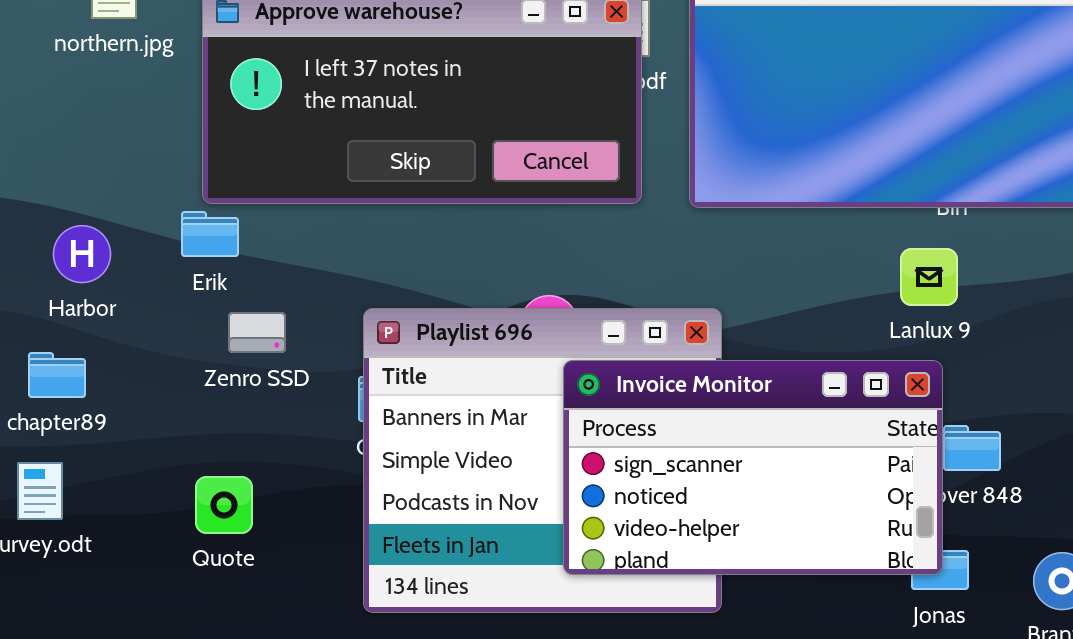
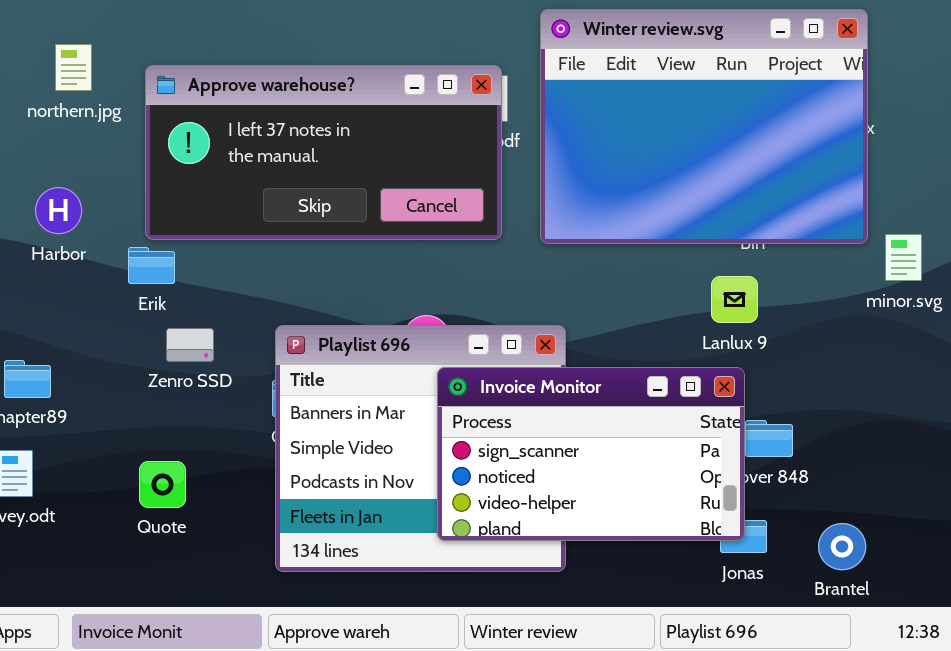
Harbor: [53,225,111,283] -> [35,187,82,234], moved

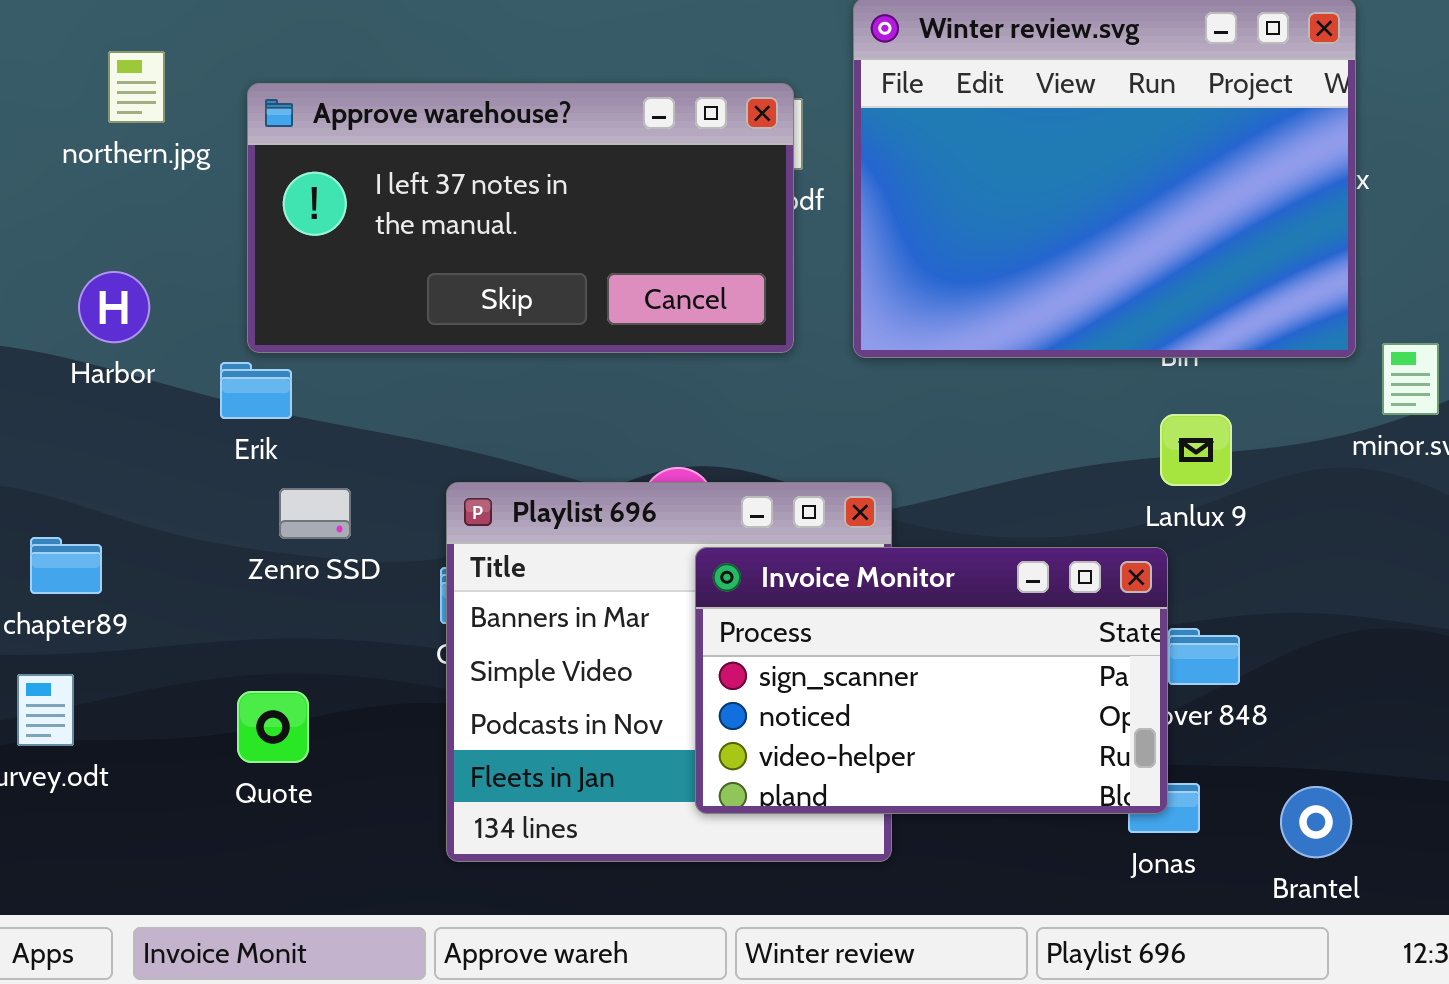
Lanlux 9: [711,276,758,323] -> [1160,414,1232,486], moved

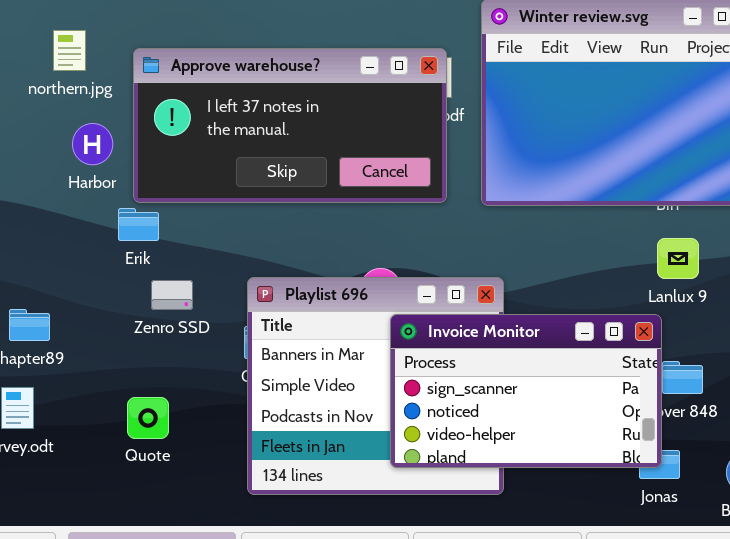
Harbor: [78,271,150,343] -> [72,123,113,165], moved

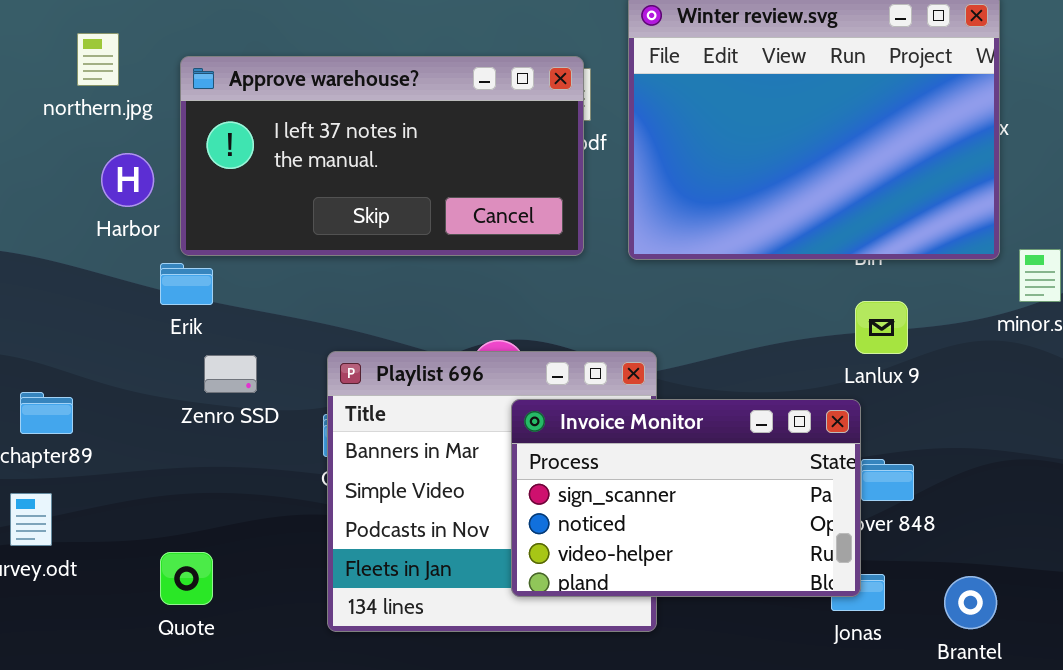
Quote: [127,397,169,439] -> [160,552,213,605], moved

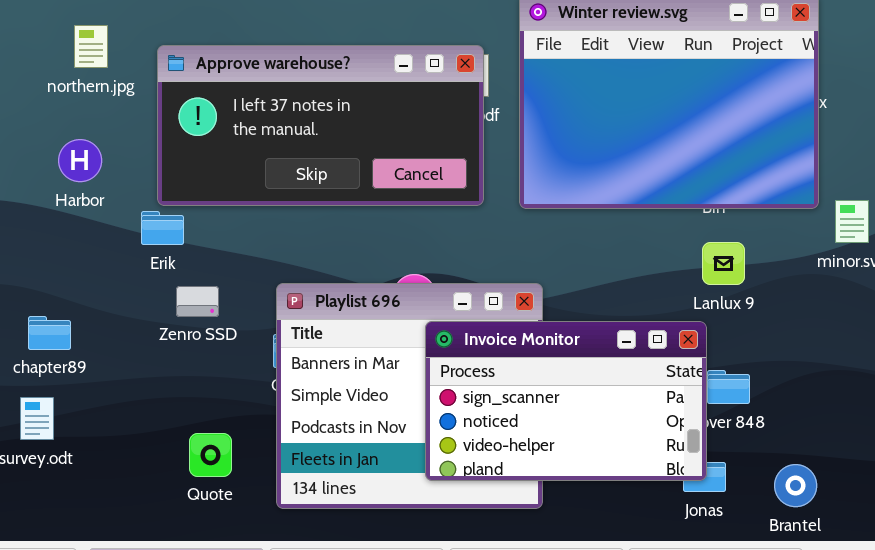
Harbor: [101,153,154,207] -> [58,139,102,182], moved
Quote: [160,552,213,605] -> [189,433,232,477], moved

